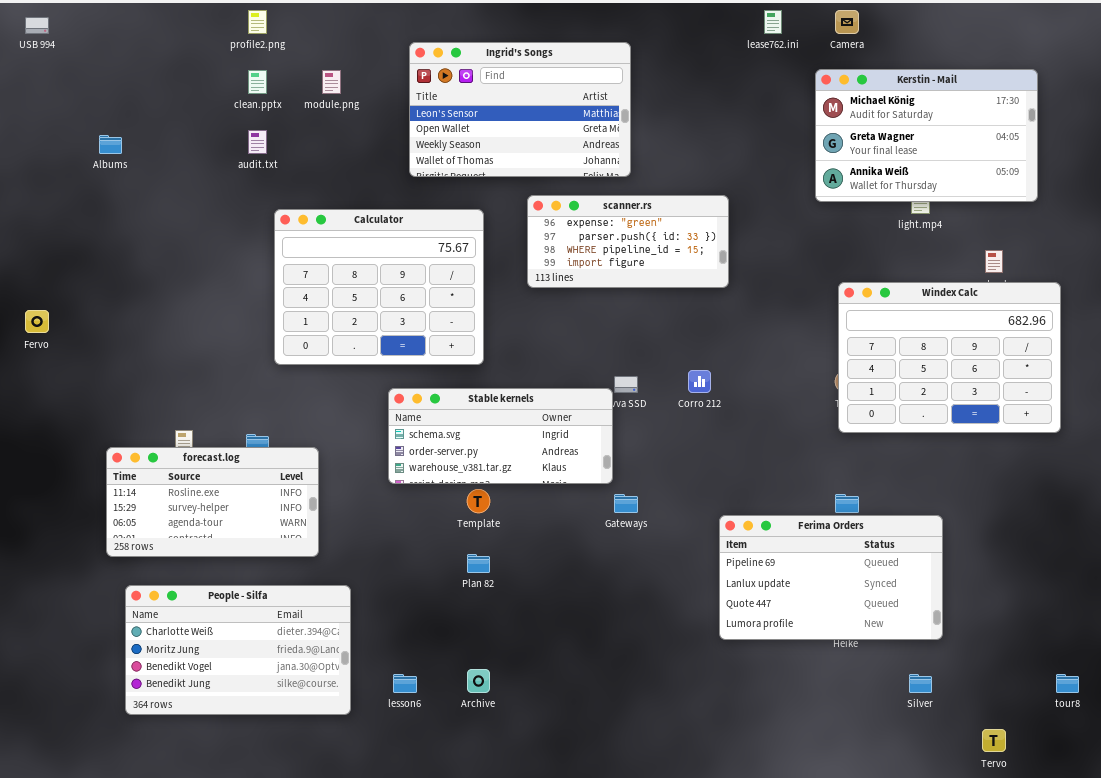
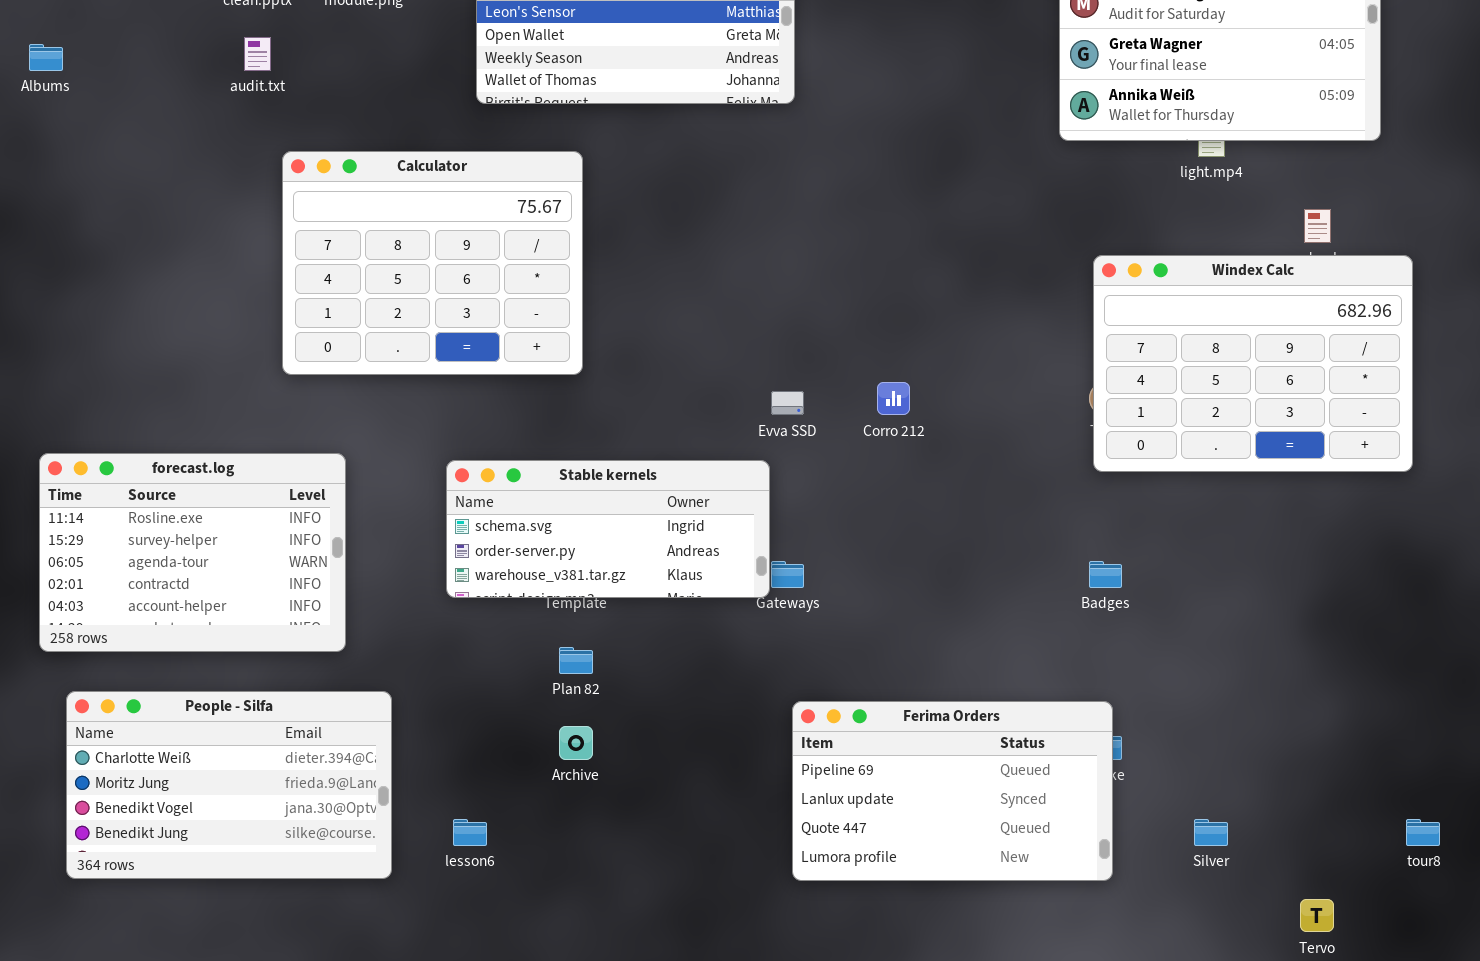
scanner.rs: [527,195,729,288] -> none, closed
Stable kernels: [388,388,613,484] -> [446,460,770,598], moved
forecast.log: [106,447,319,557] -> [39,453,346,652], resized
Ferima Orders: [719,515,943,640] -> [792,701,1113,881], moved
Archive: [467,669,490,693] -> [559,726,593,760], moved

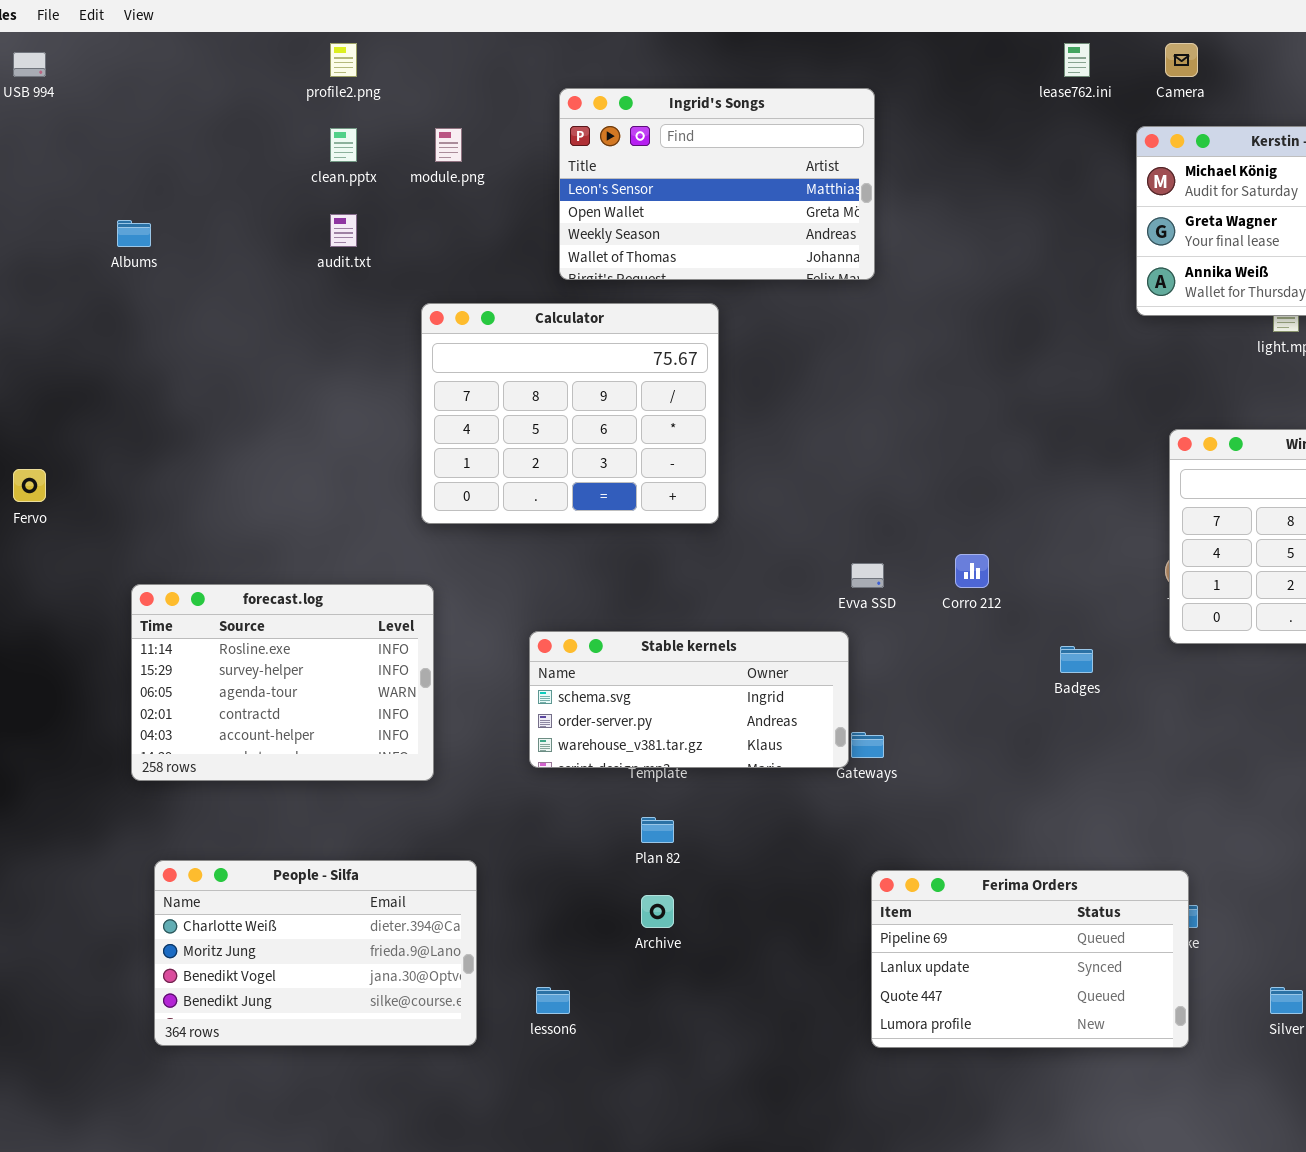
Calculator: [282,151,583,375] -> [421,303,719,524], moved
forecast.log: [39,453,346,652] -> [131,584,434,781], moved
Badges: [1089,561,1122,588] -> [1060,646,1093,673], moved

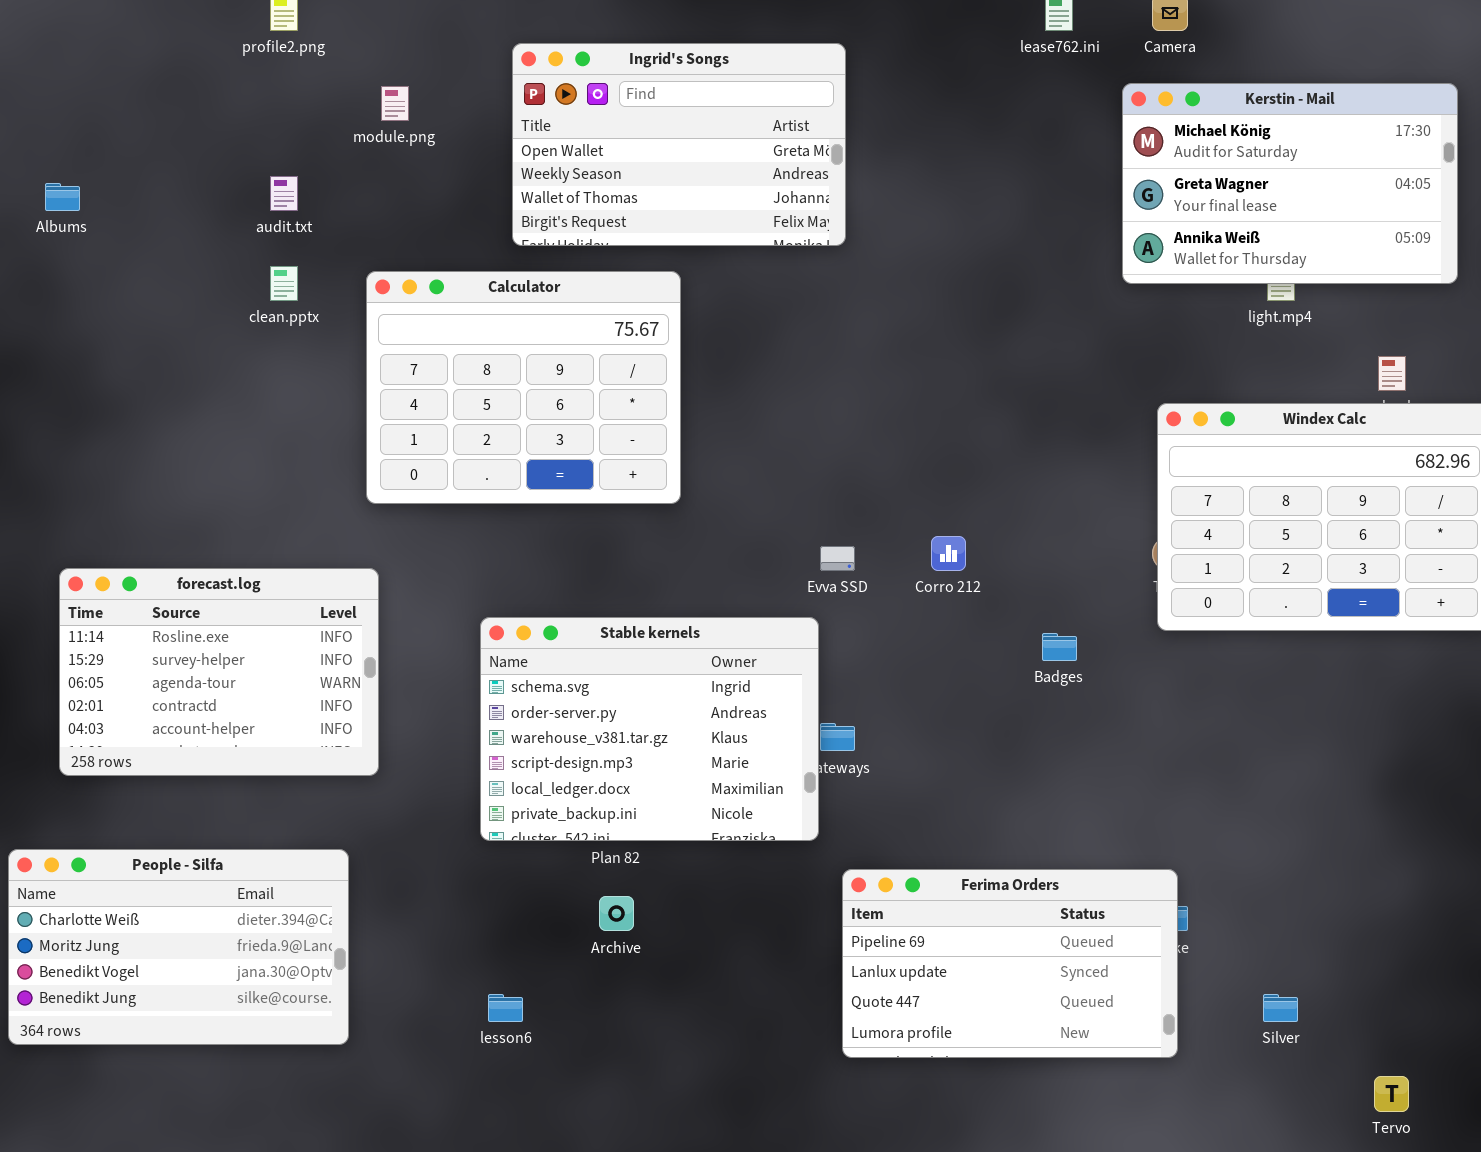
Ingrid's Songs: [559,88,875,280] -> [512,43,846,246], scrolled down 1 row
clean.pptx: [330,128,357,162] -> [270,266,298,301], moved
Stable kernels: [529,631,849,768] -> [480,617,819,841], resized
People - Silfa: [154,860,477,1046] -> [8,849,349,1045], moved

